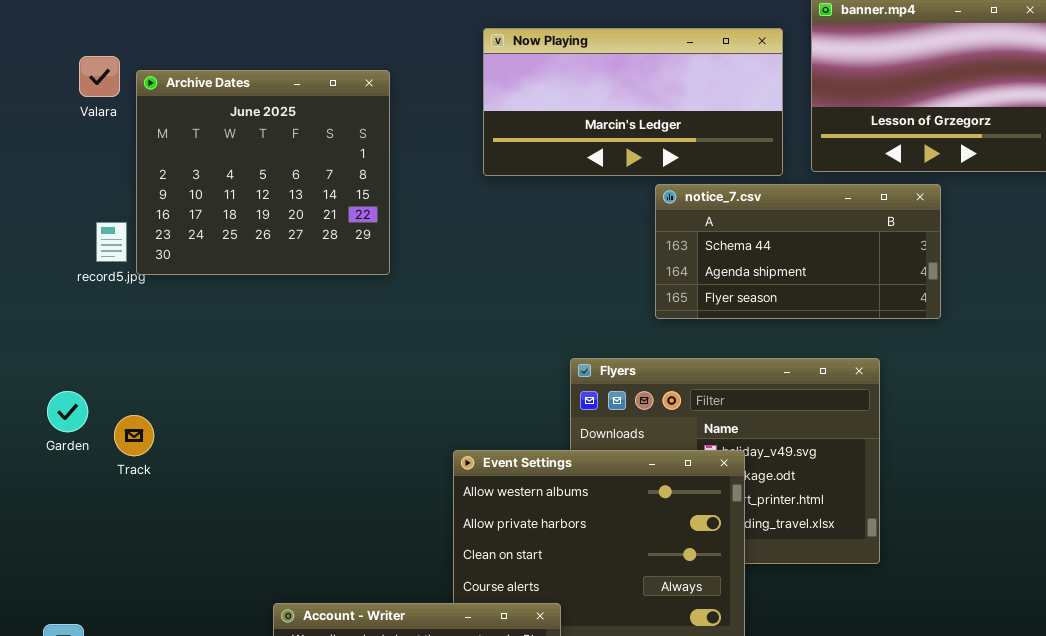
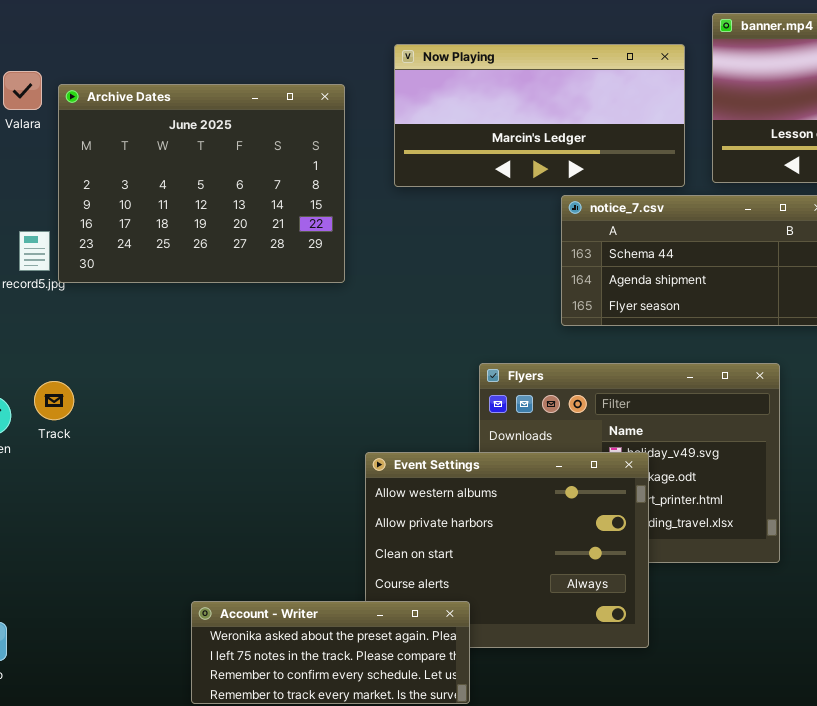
Archive Dates: [136,70,390,275] -> [58,84,345,283], resized
Track: [114,415,154,456] -> [34,381,74,420], moved

